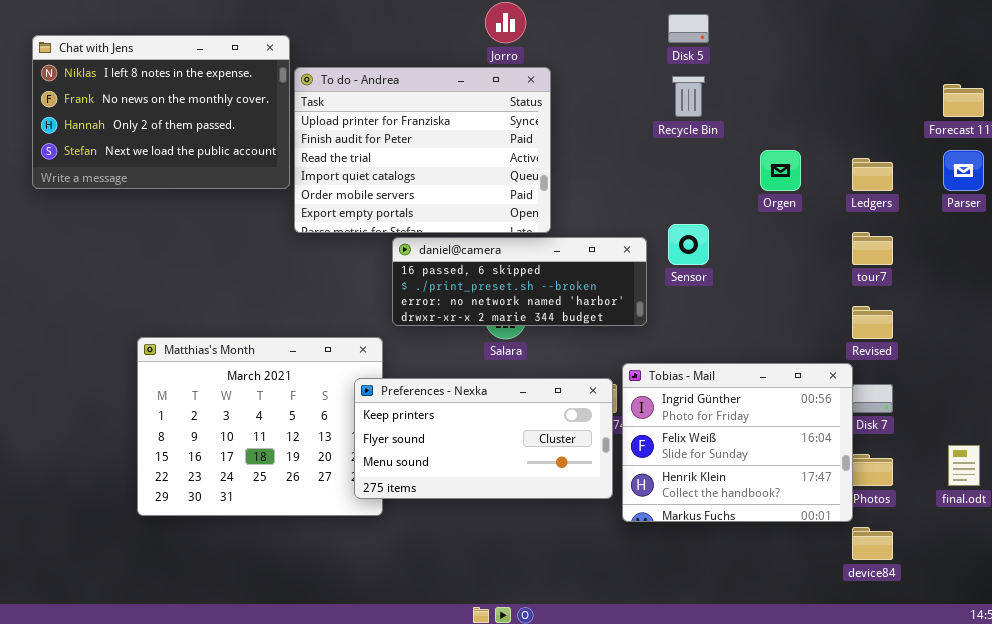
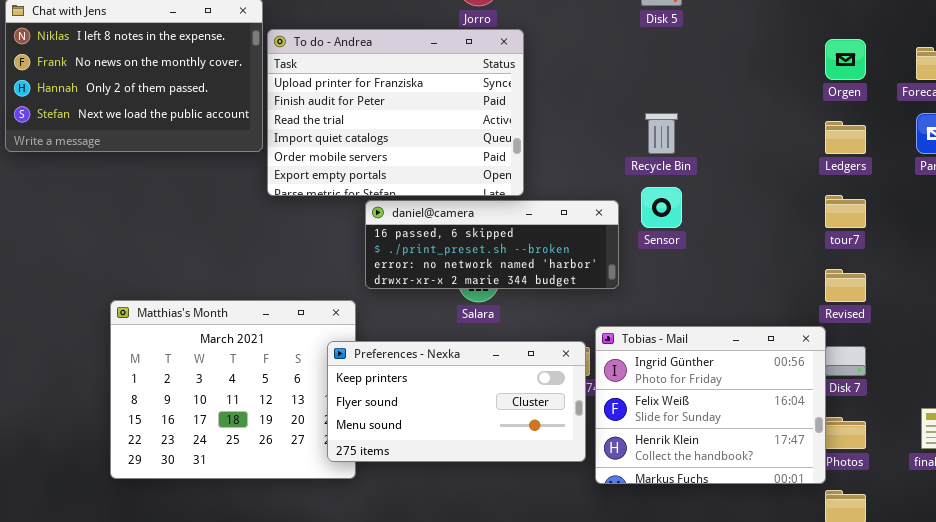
Recycle Bin: [672,76,705,117] -> [645,113,678,154], moved
Orgen: [760,150,801,191] -> [825,39,866,80], moved

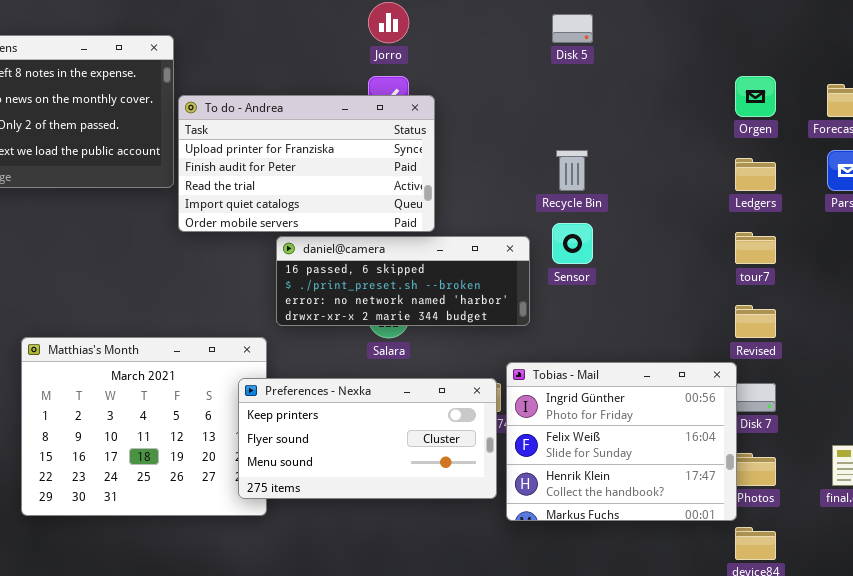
To do - Andrea: [267,29,524,196] -> [178,95,435,232], resized

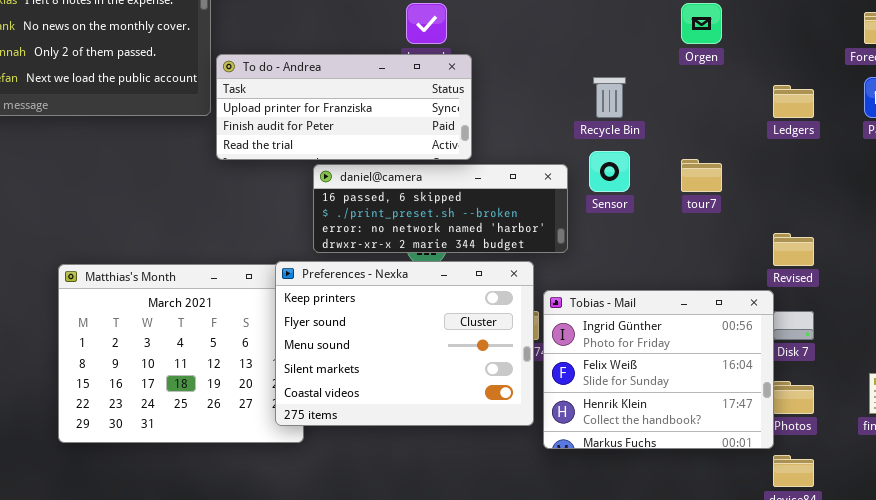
Orgen: [735,76,776,117] -> [681,3,722,44], moved
To do - Andrea: [178,95,435,232] -> [216,54,472,160], resized
tour7: [735,232,776,264] -> [681,159,722,192], moved
Preferences - Nexka: [238,378,497,499] -> [275,261,534,426], resized

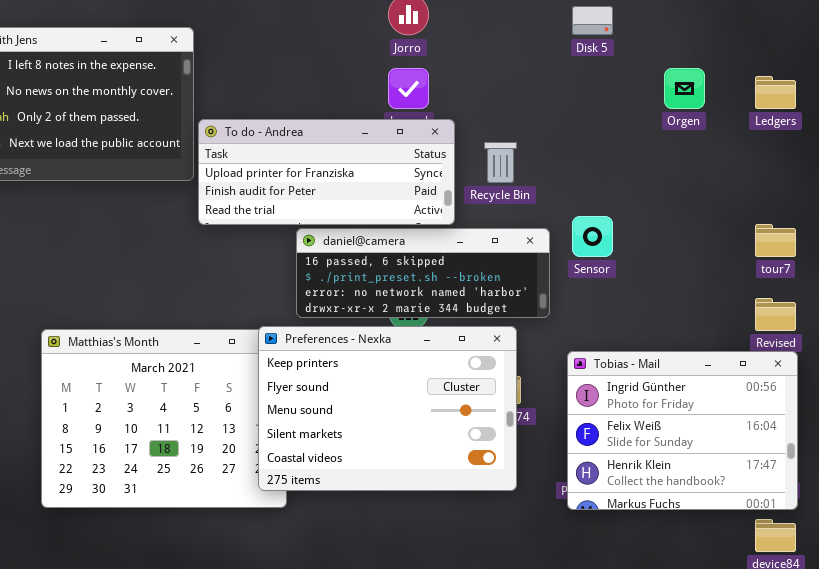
Recycle Bin: [593,77,626,118] -> [484,142,517,183], moved
Ledgers: [773,85,814,118] -> [755,76,796,109], moved
tour7: [681,159,722,192] -> [755,224,796,257], moved
Tobias - Mail: [543,290,774,449] -> [567,351,798,510], moved

